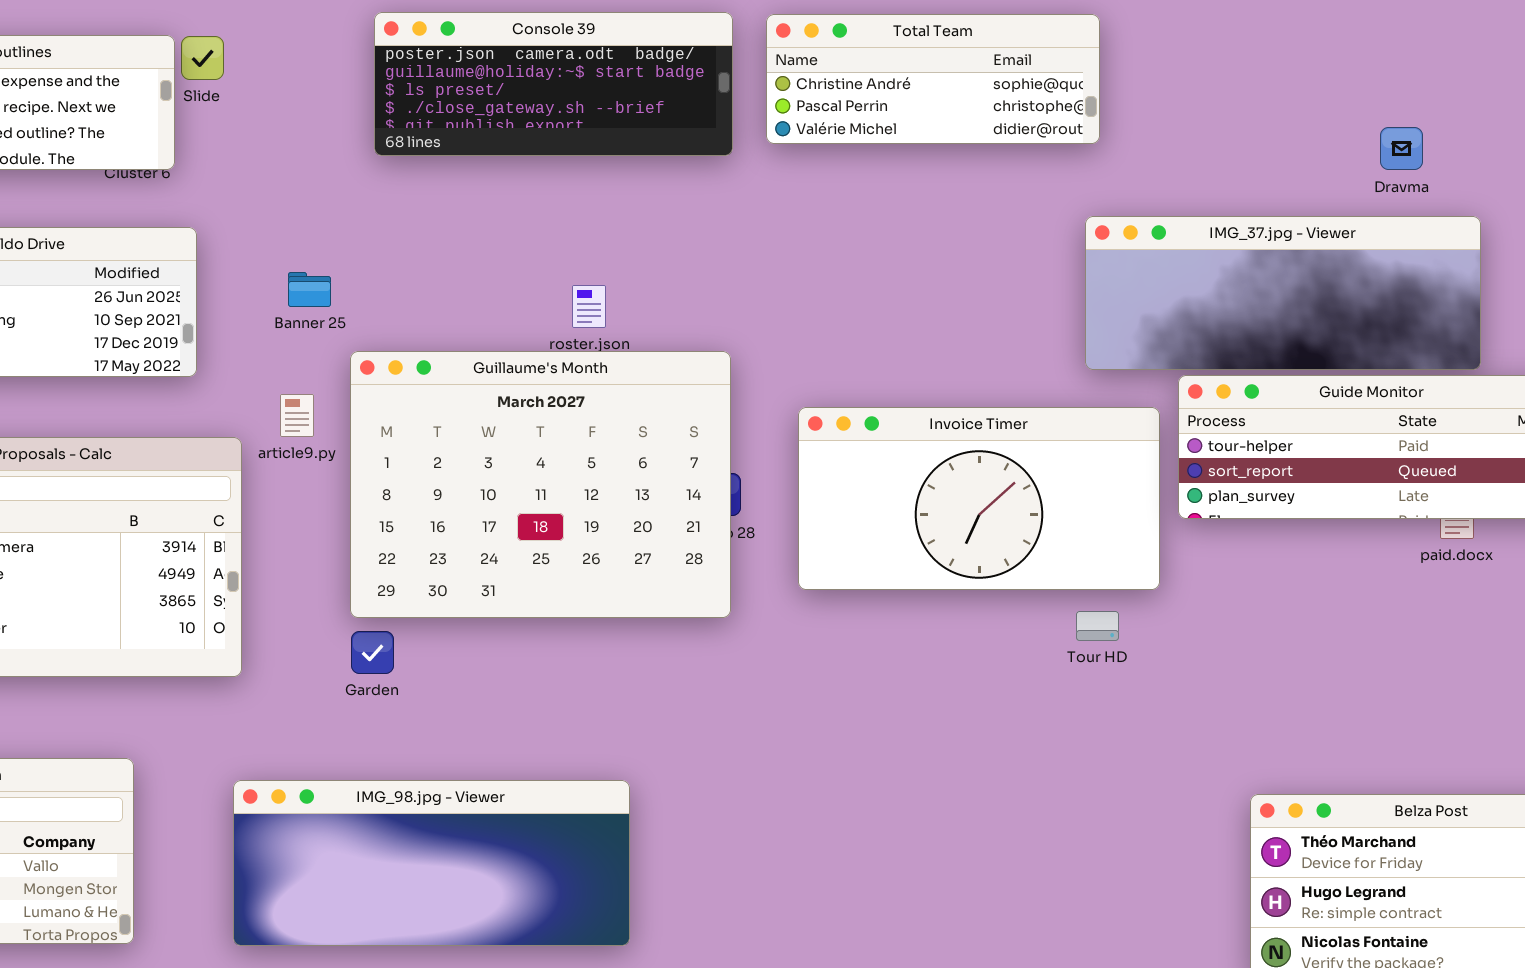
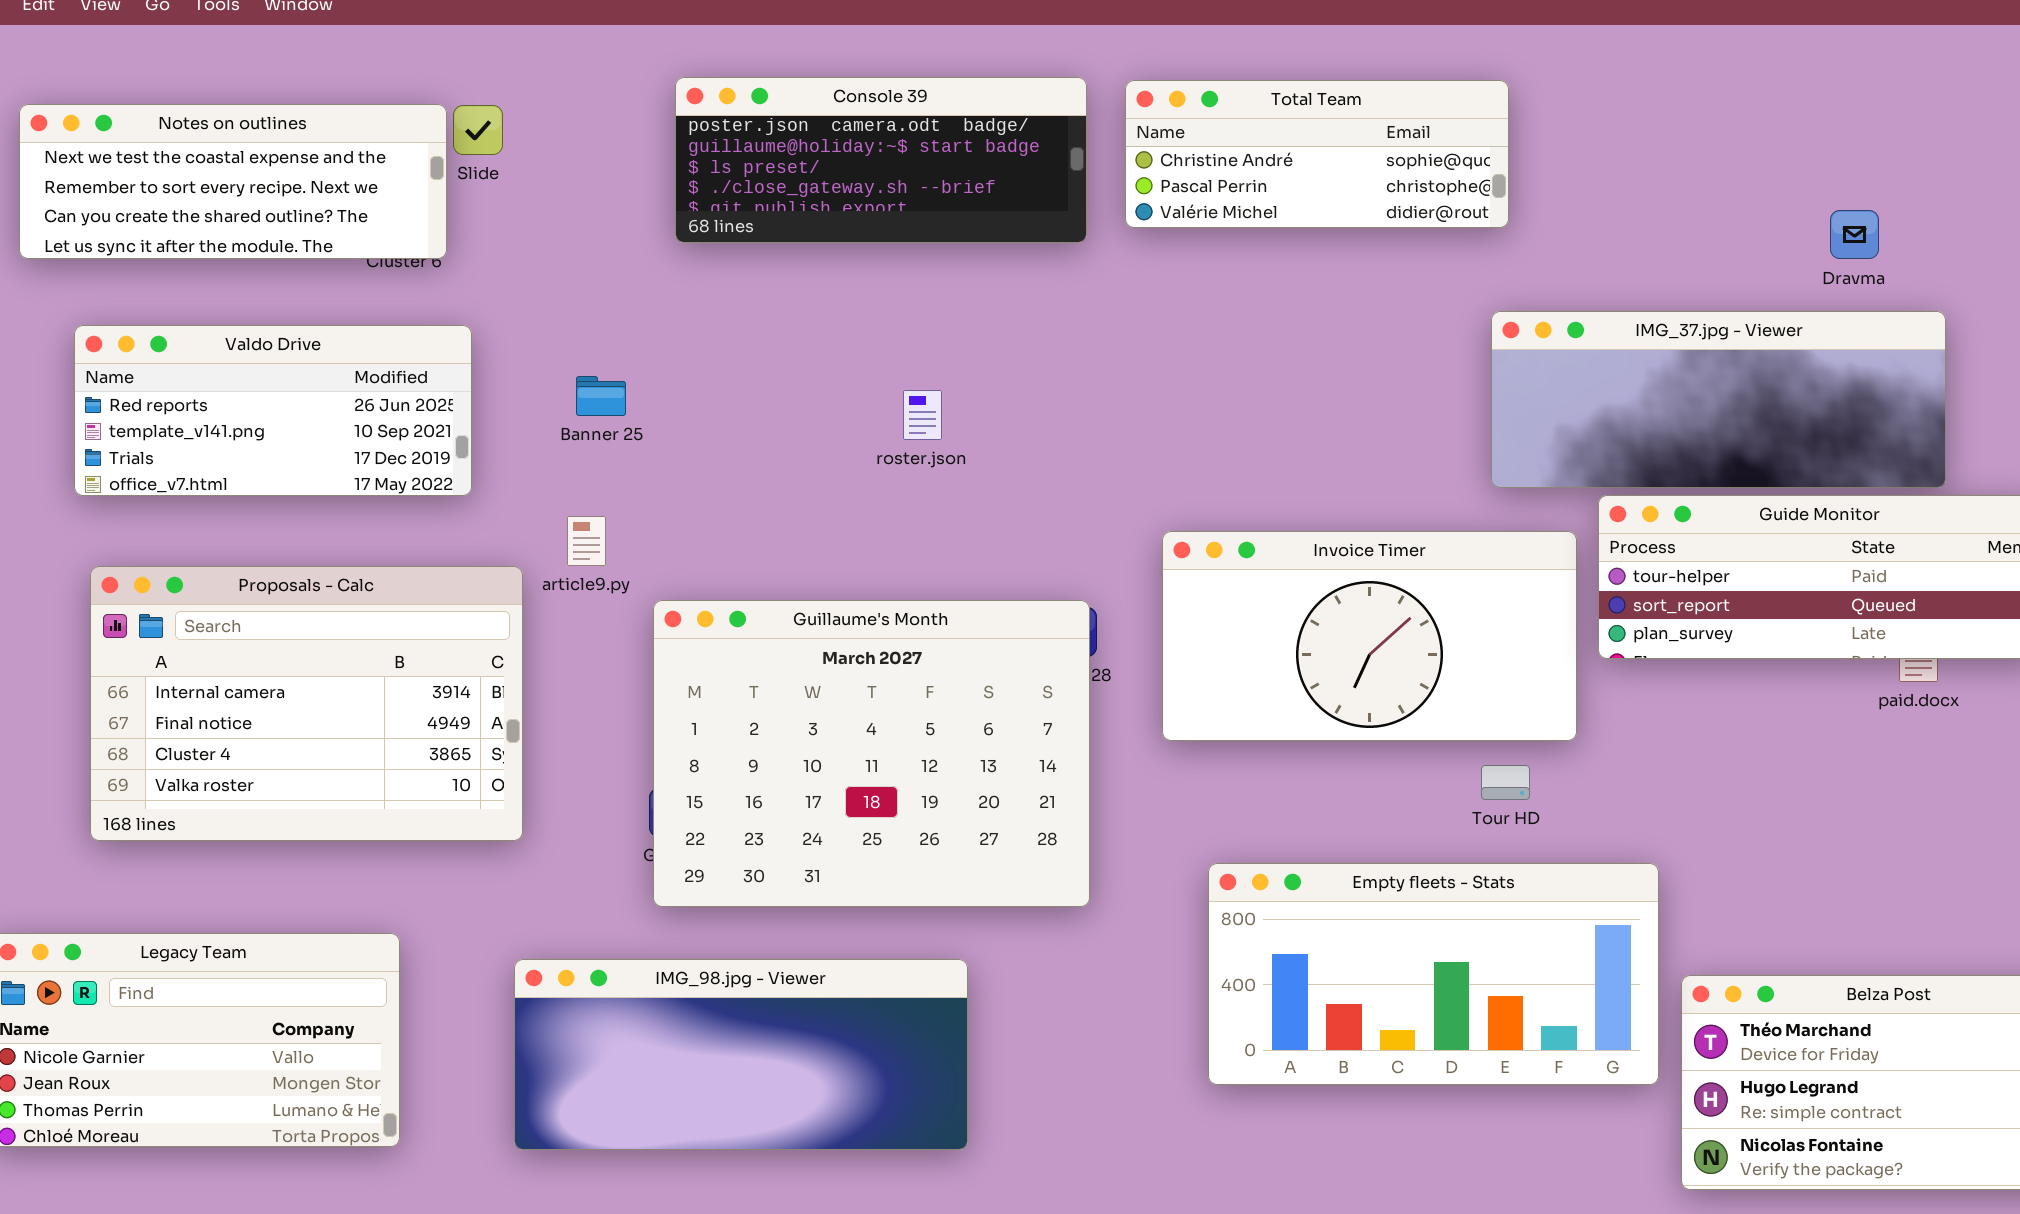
Guillaume's Month: [350,351,731,618] -> [653,600,1090,907], moved
Empty fleets - Stats: none -> [1208,863,1659,1085], opened

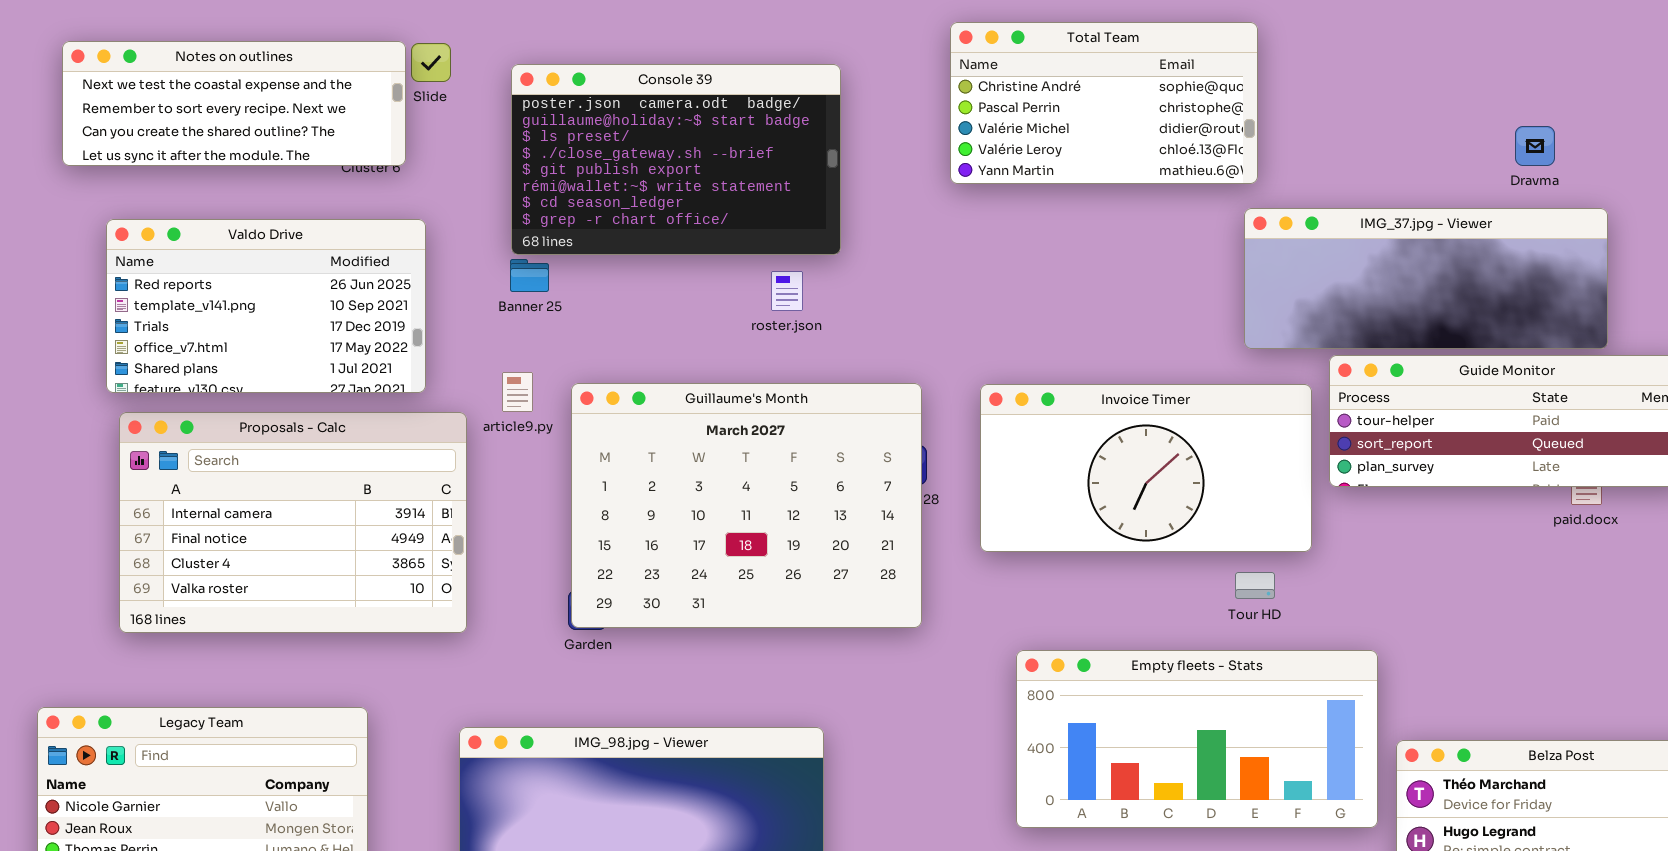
Console 39: [675,77,1087,243] -> [511,64,841,255], moved, resized
Total Team: [1125,80,1509,228] -> [950,22,1258,184], resized
Valdo Drive: [74,325,472,496] -> [106,219,426,393], resized
Guillaume's Month: [653,600,1090,907] -> [571,383,922,628], moved

